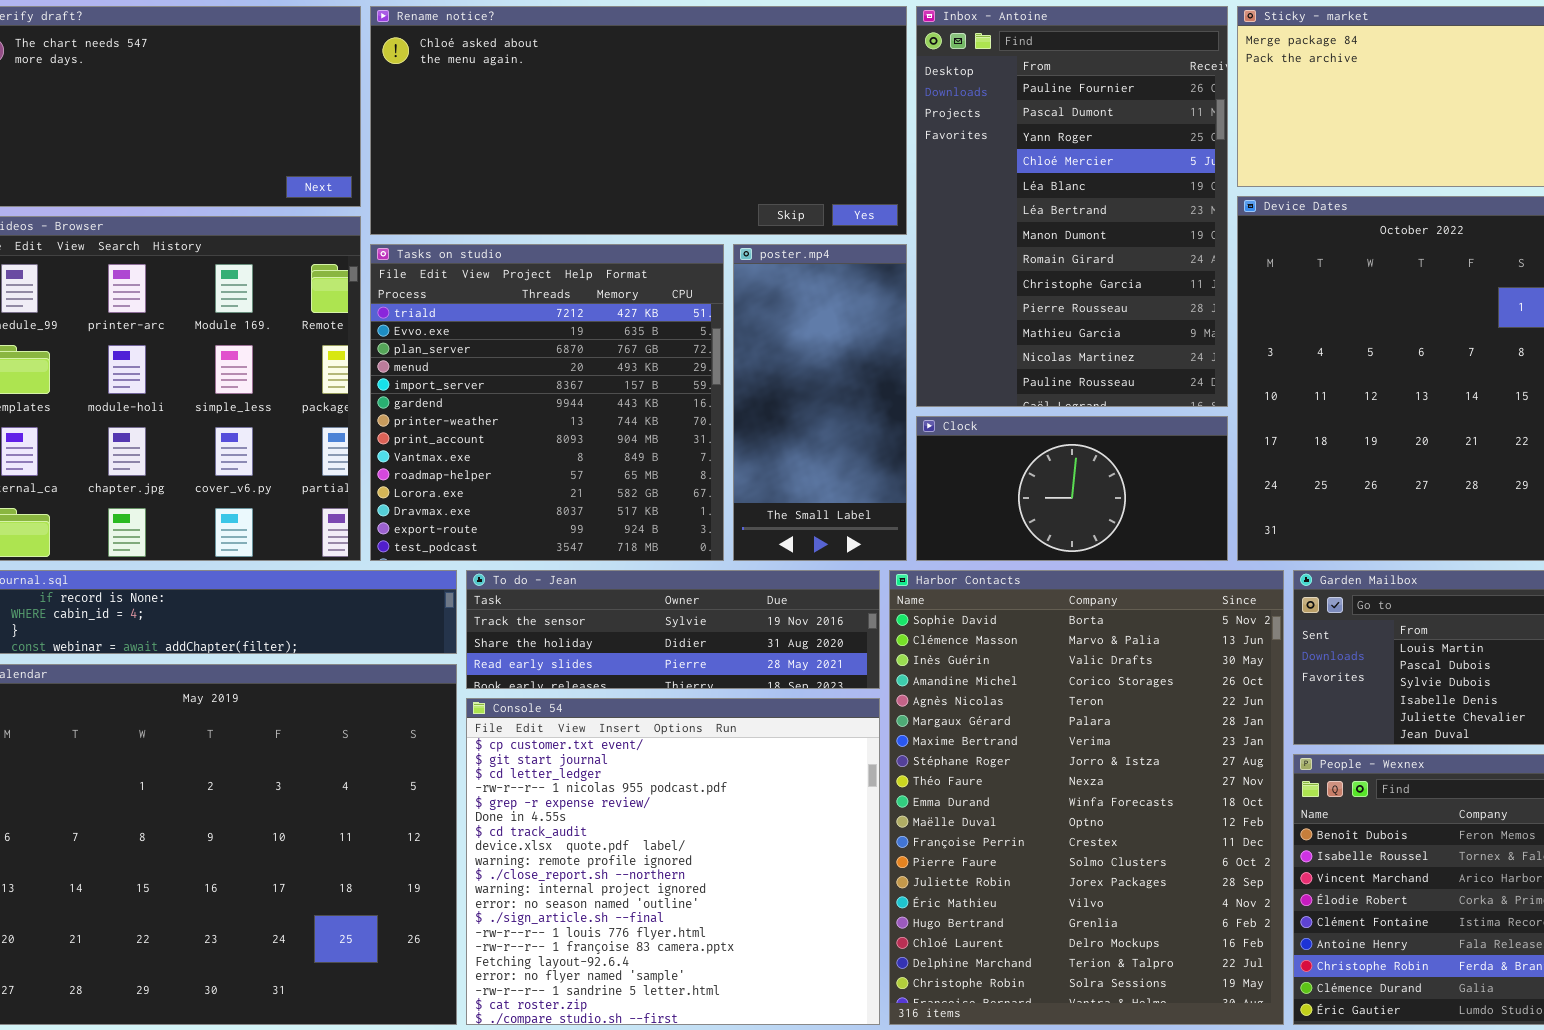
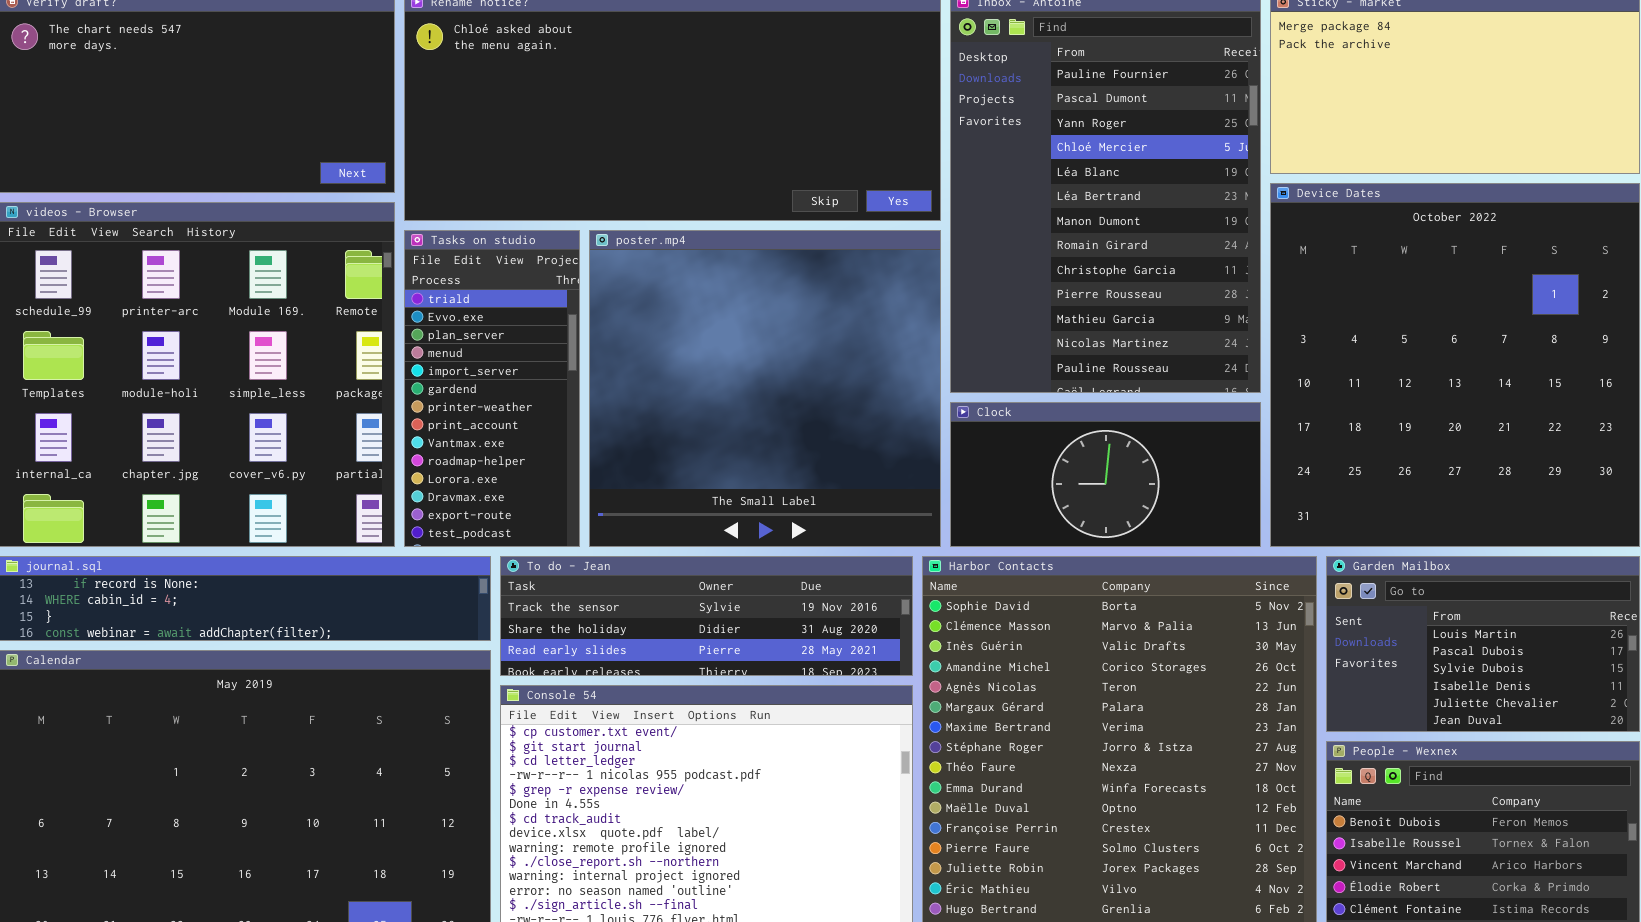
Tasks on studio: [370,244,724,561] -> [404,230,580,547], resized
poster.mp4: [733,244,907,561] -> [589,230,941,547], resized

